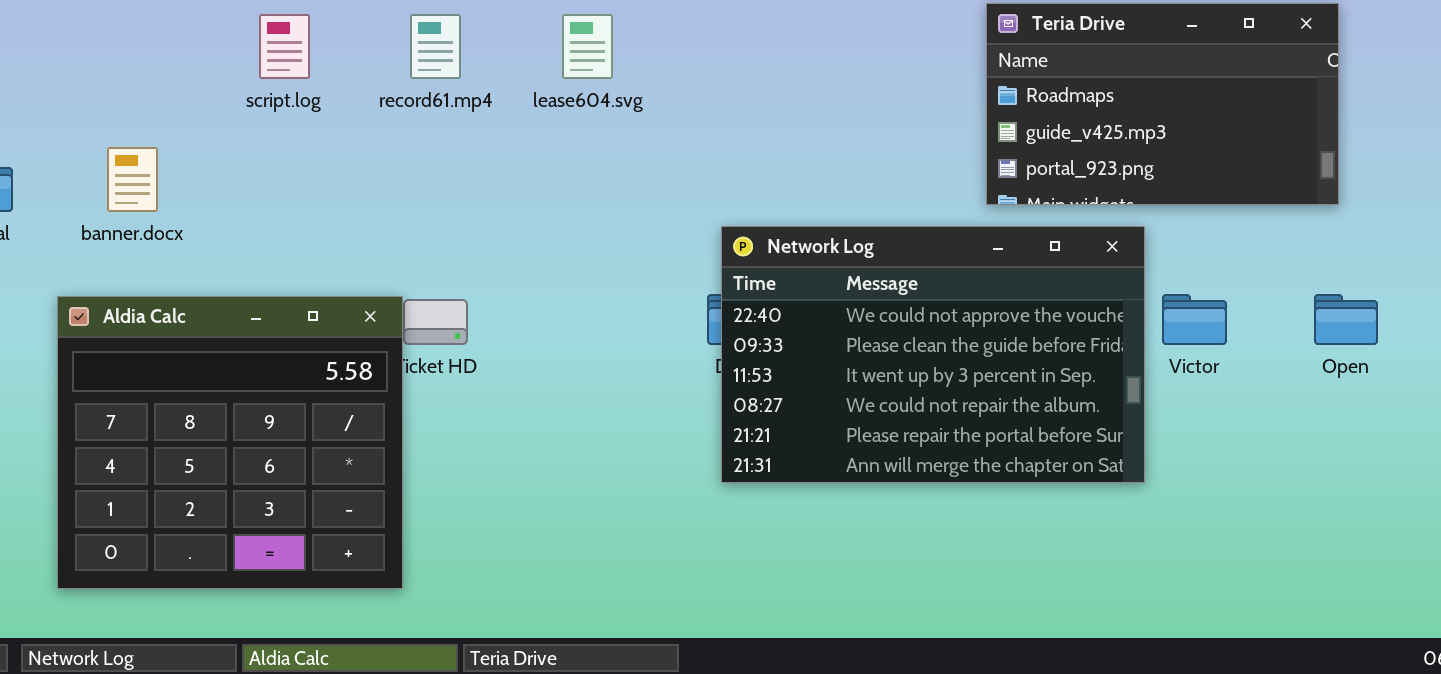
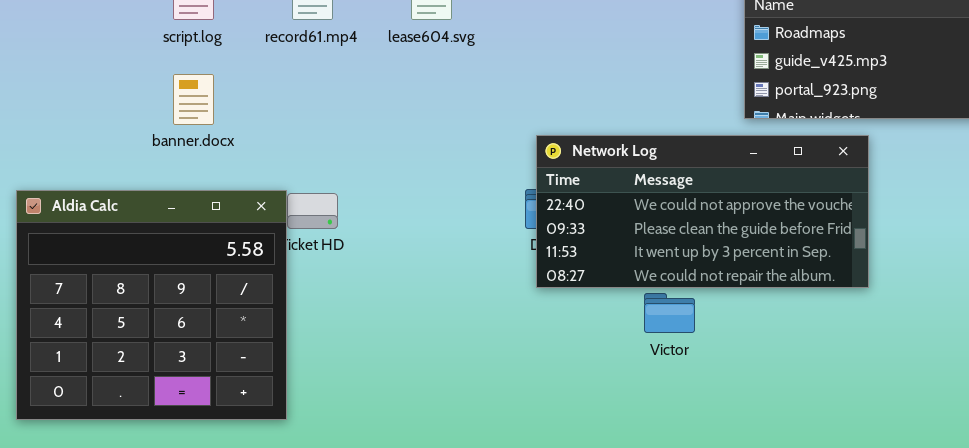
banner.docx: [107,147,158,212] -> [173,74,214,125], moved
Network Log: [721,226,1145,483] -> [536,135,869,288], resized
Victor: [1162,294,1227,345] -> [644,293,695,333], moved

